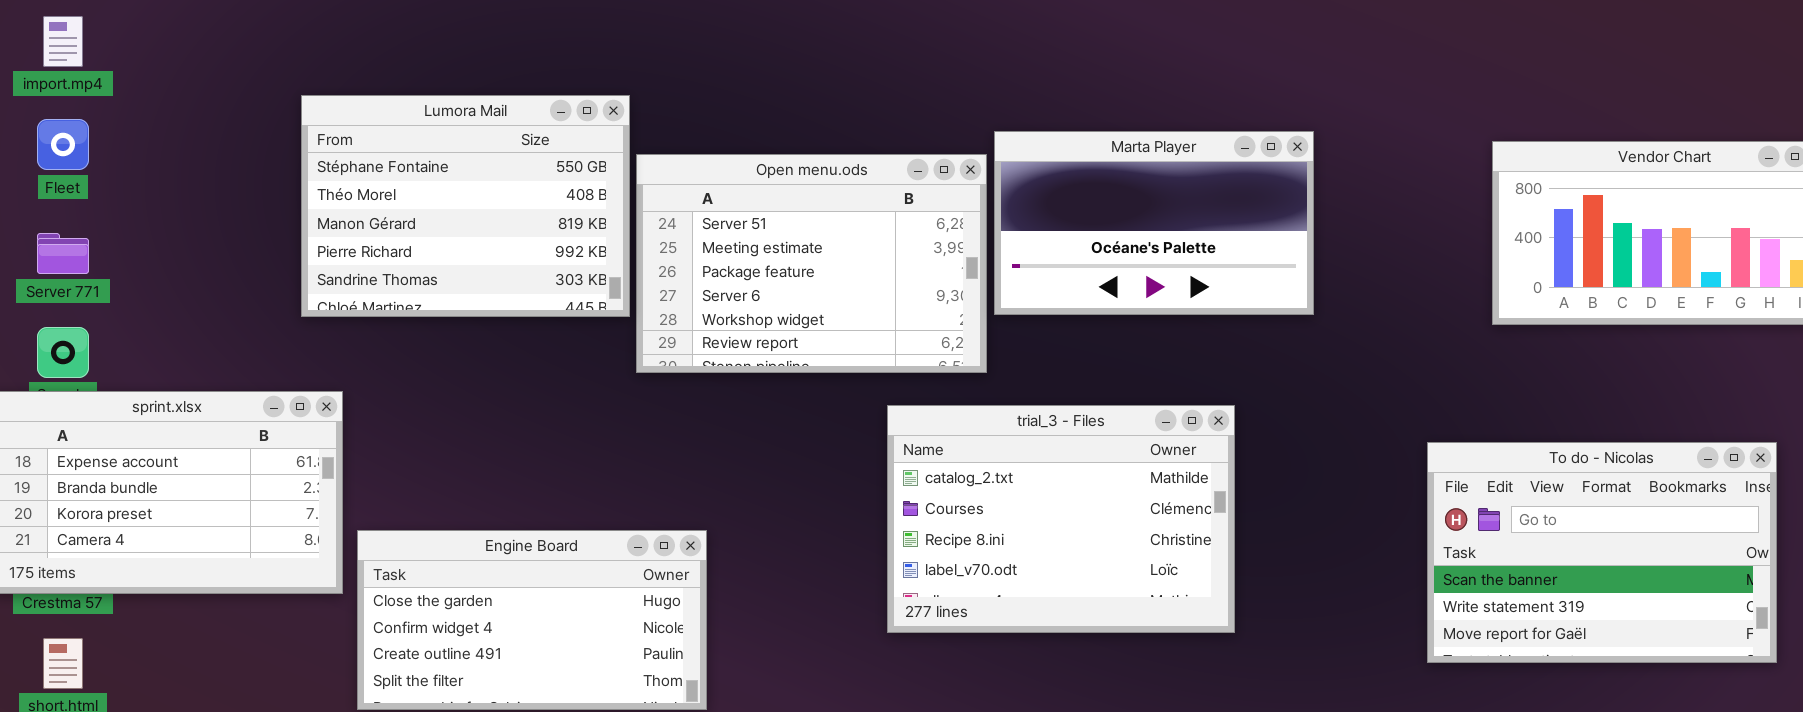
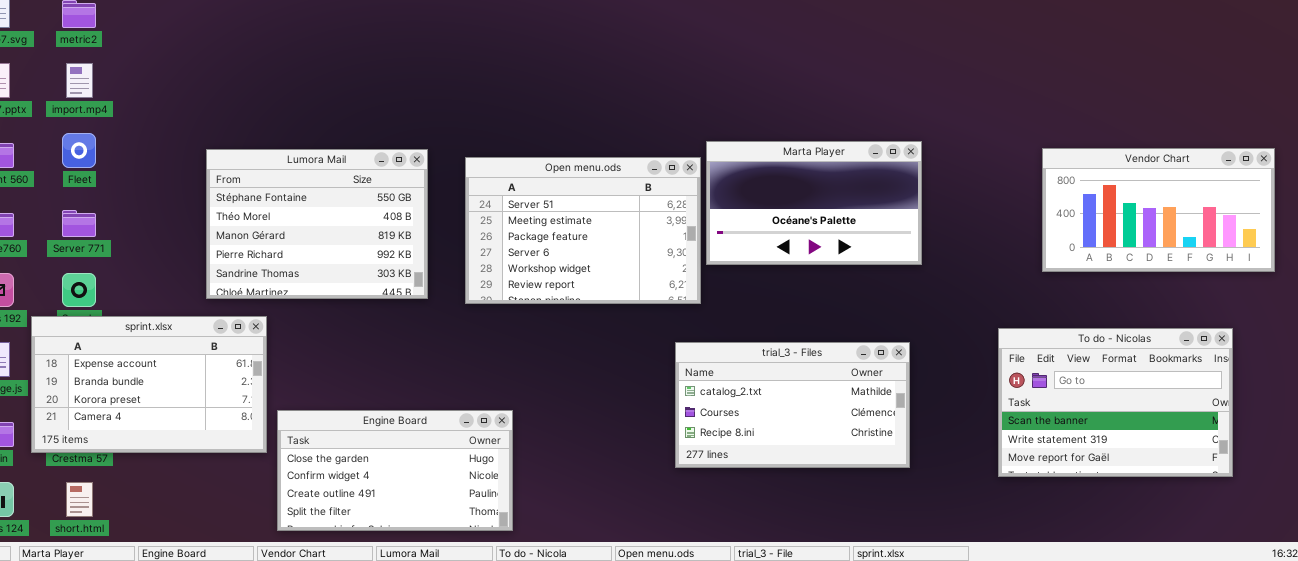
Lumora Mail: [301,95,630,317] -> [206,149,428,299], moved
trial_3 - Files: [887,405,1235,633] -> [675,342,910,468], moved, resized
To do - Nicolas: [1427,442,1777,663] -> [998,328,1233,477], moved

